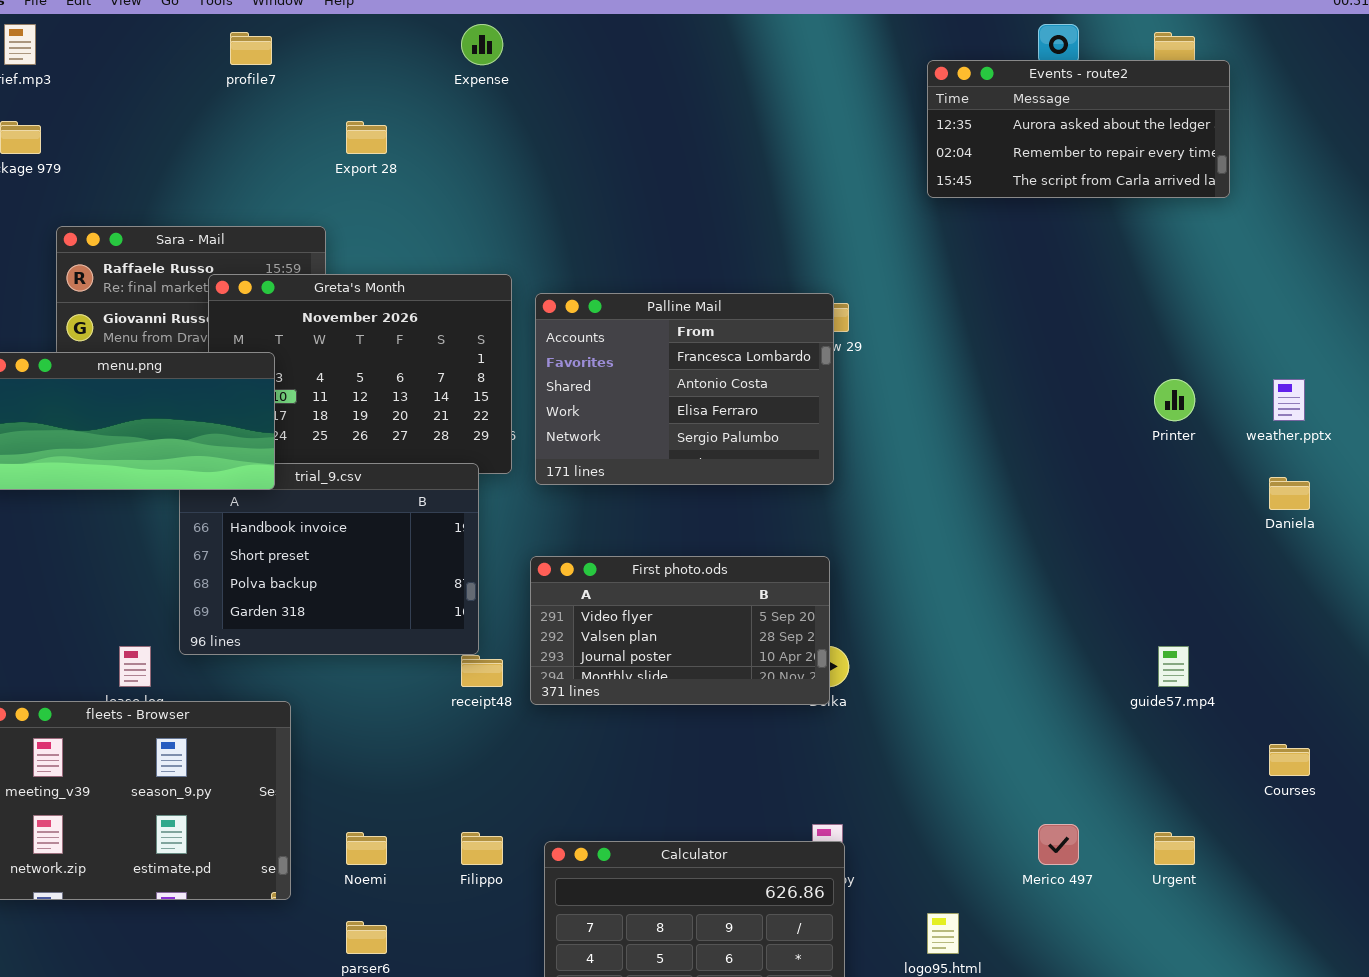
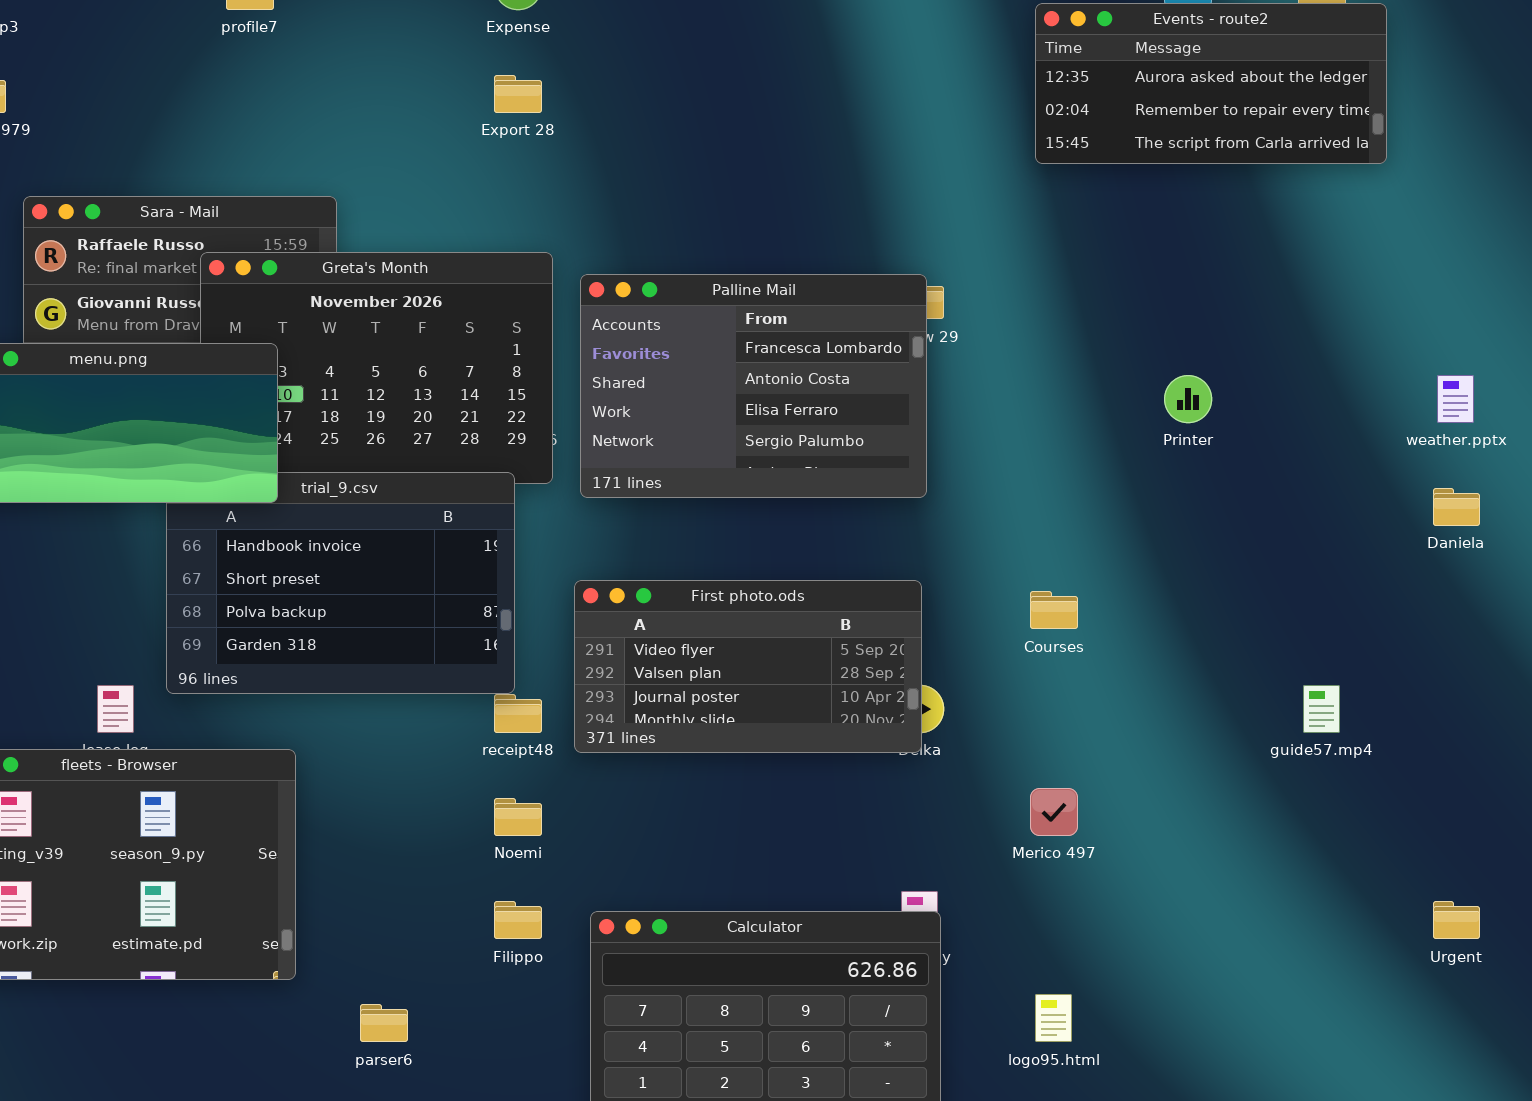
Export 28: [346,121,387,154] -> [494,75,542,113], moved
Printer: [1154,379,1195,421] -> [1164,375,1212,423], moved
Courses: [1269,744,1310,776] -> [1030,591,1078,629], moved
Merico 497: [1038,824,1079,865] -> [1030,788,1078,836], moved
Noemi: [346,832,387,865] -> [494,798,542,836], moved
Urgent: [1154,832,1195,865] -> [1433,901,1480,939], moved

